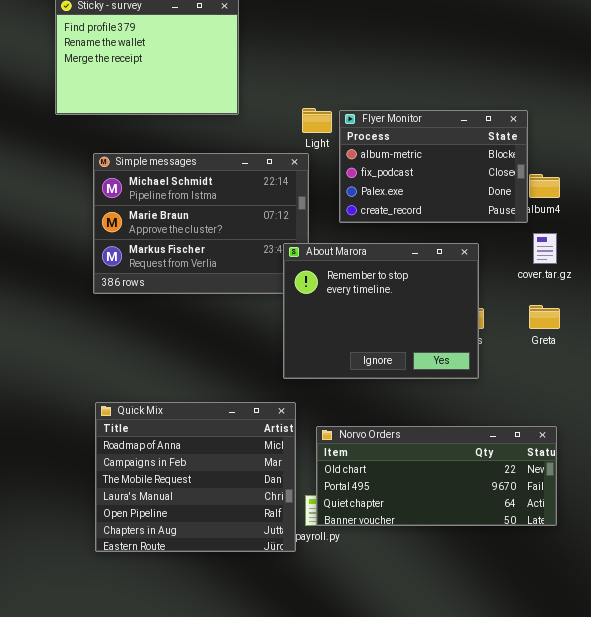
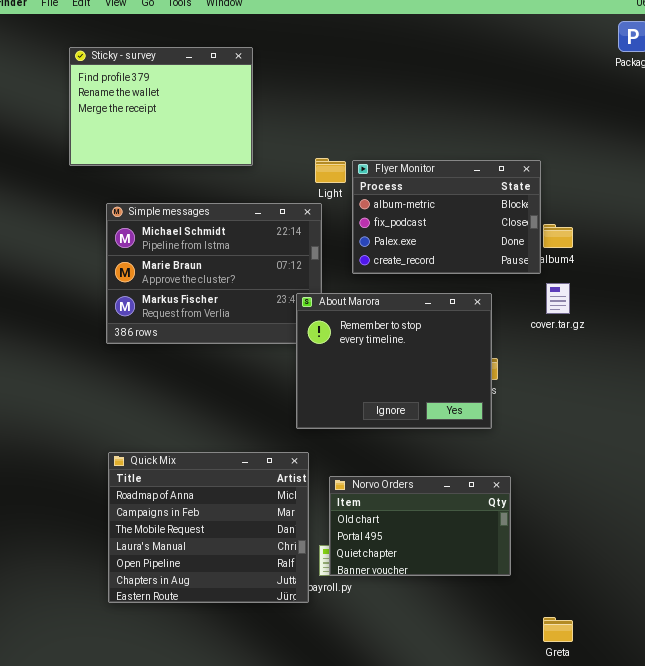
Greta: [529,305,560,329] -> [543,617,573,642], moved
Norvo Orders: [316,426,557,526] -> [329,476,511,576], resized

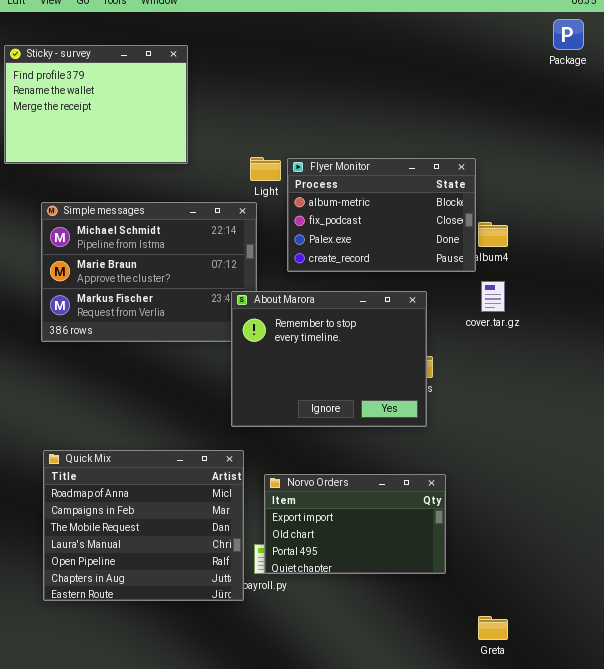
Norvo Orders: [329,476,511,576] -> [264,474,446,574], scrolled up 1 row

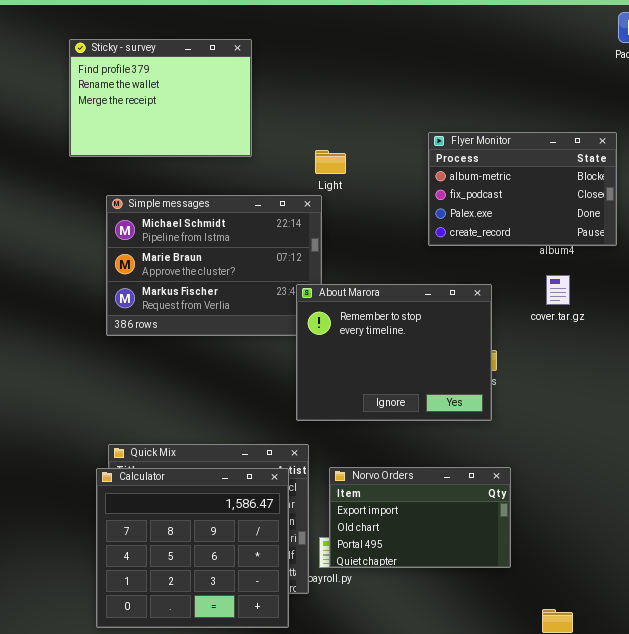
Flyer Monitor: [287,158,476,272] -> [428,132,617,246], moved
Calculator: none -> [96,468,289,628], opened

